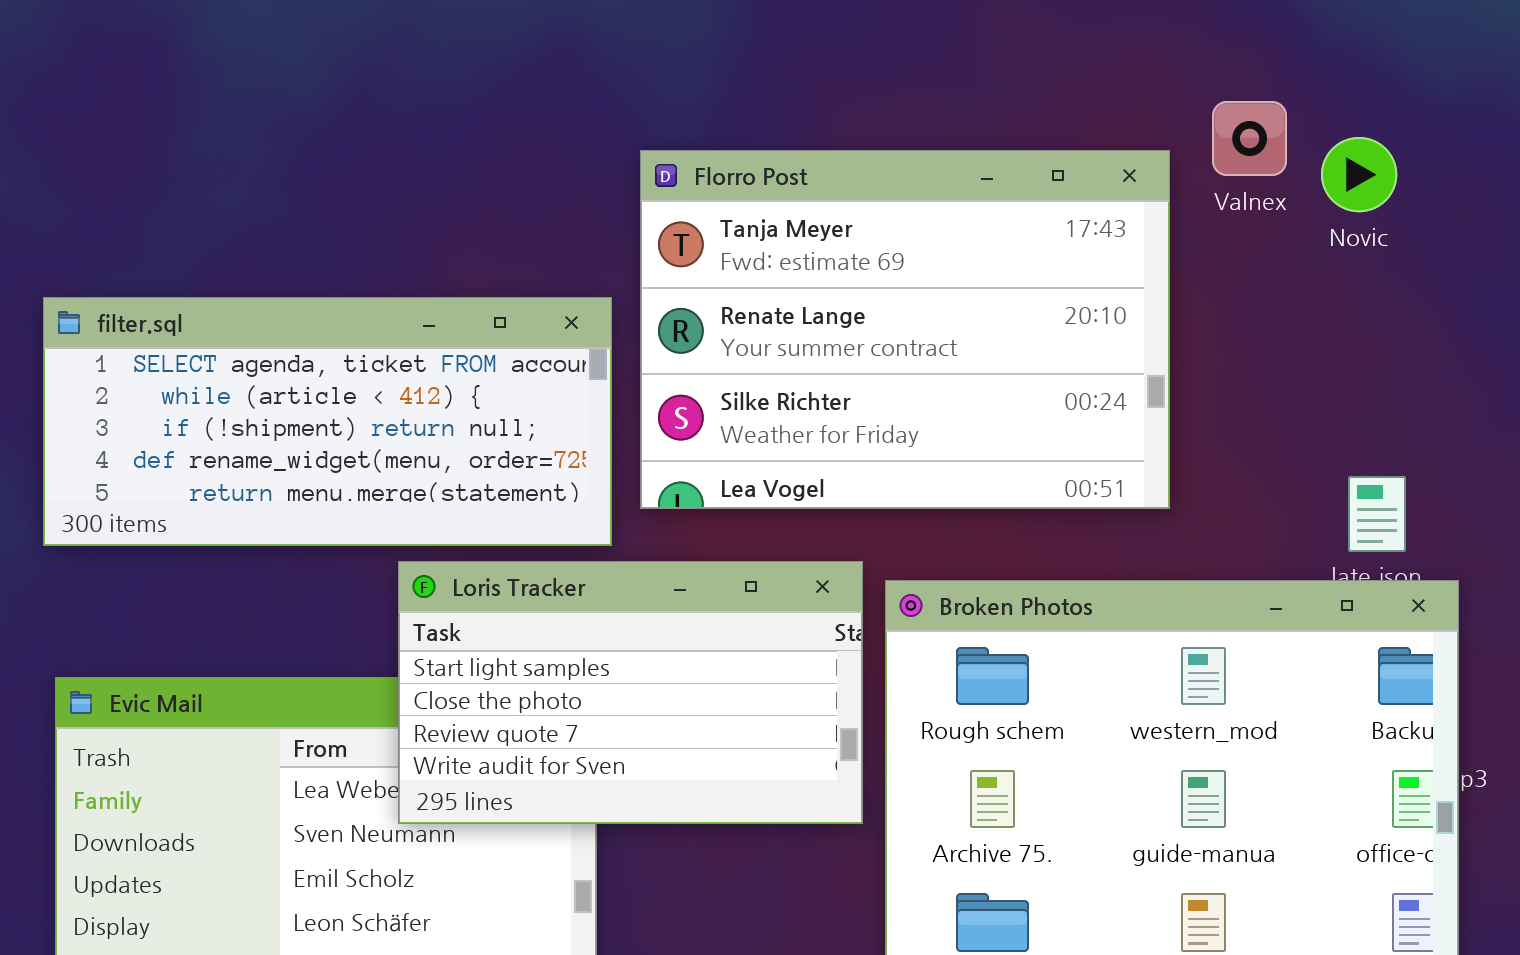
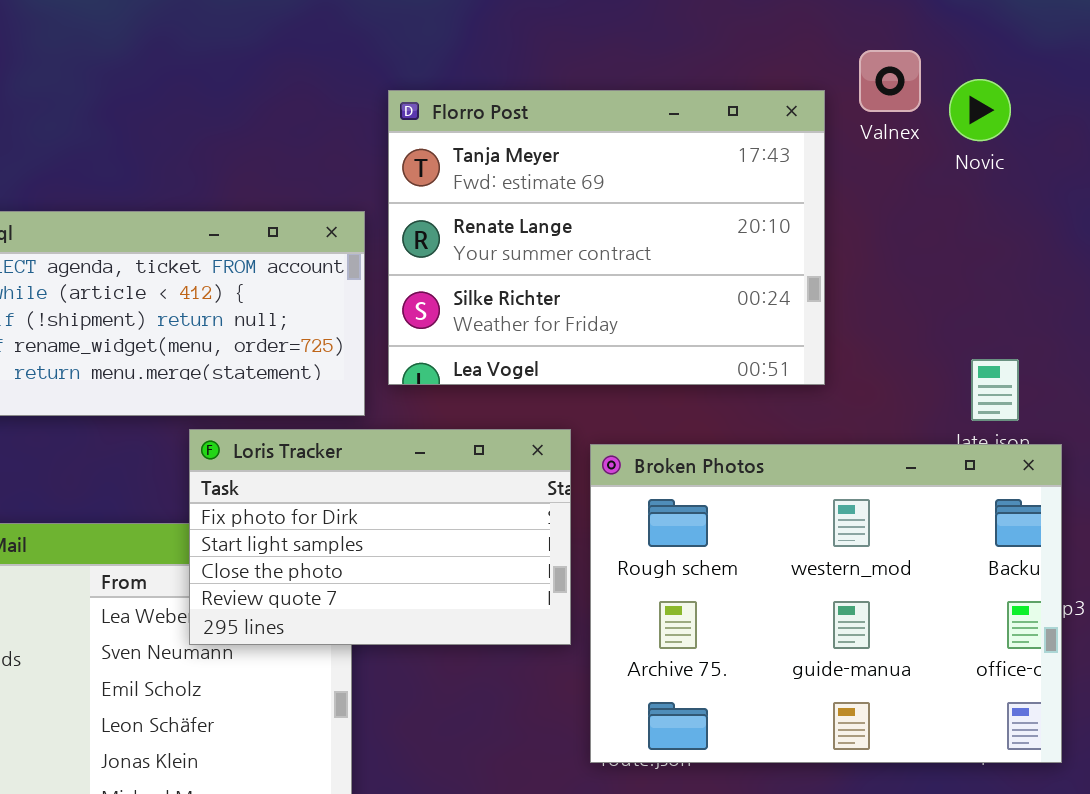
Loris Tracker: [398,561,863,824] -> [189,429,571,645], scrolled up 1 row

